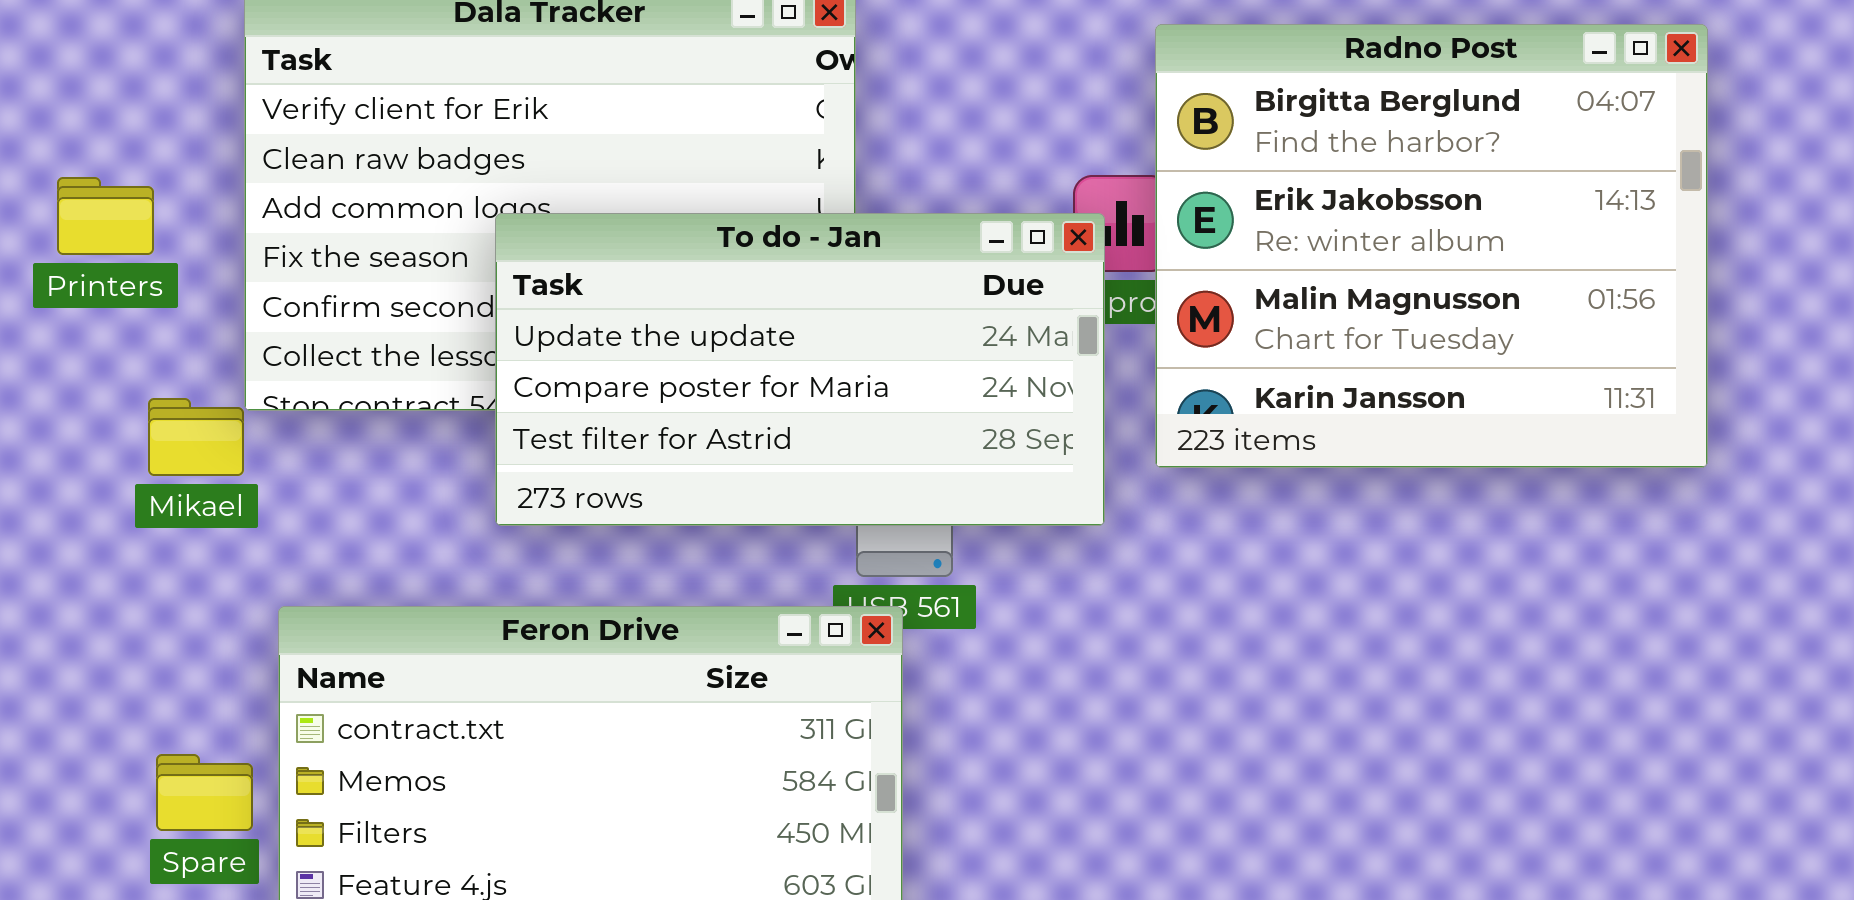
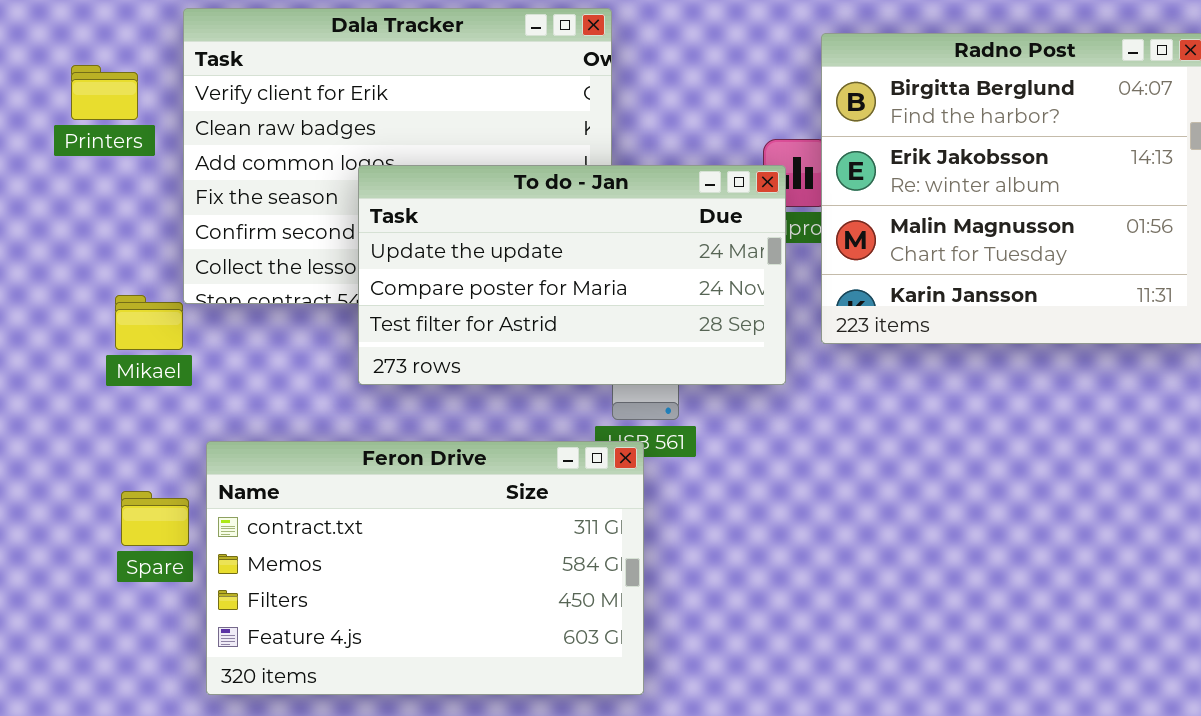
Printers: [57,177,154,255] -> [71,65,138,120], moved
Spare: [156,754,253,831] -> [121,491,189,546], moved

